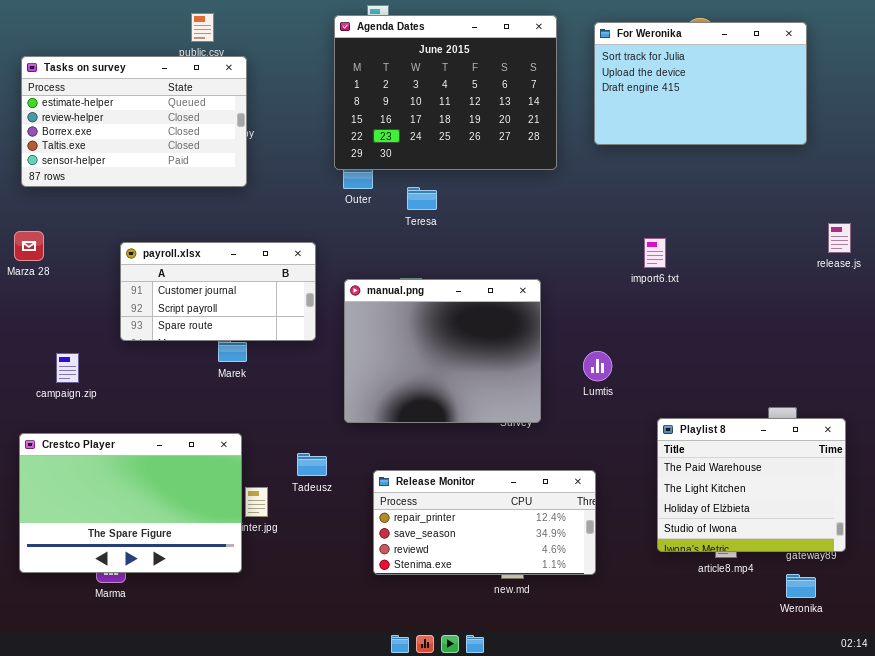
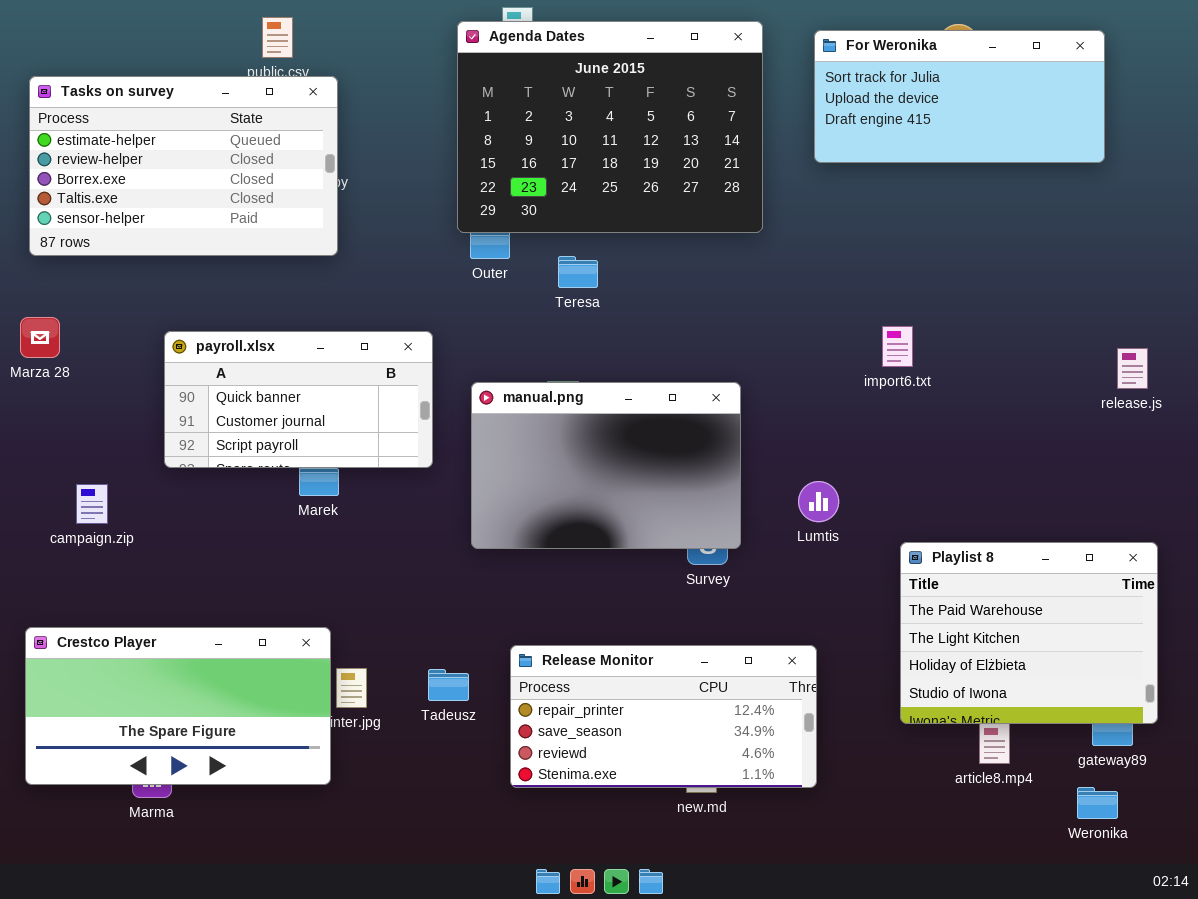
For Weronika: [594,22,807,145] -> [814,30,1105,163], resized
release.js: [828,223,851,253] -> [1117,348,1148,389], moved
payroll.xlsx: [120,242,316,341] -> [164,331,433,468], scrolled up 1 row
manual.png: [344,279,541,423] -> [471,382,741,549], resized
Playlist 8: [657,418,846,552] -> [900,542,1158,724], moved
Crestco Player: [19,433,242,573] -> [25,627,331,785], resized
Tadeusz: [297,453,327,476] -> [428,669,469,701], moved

